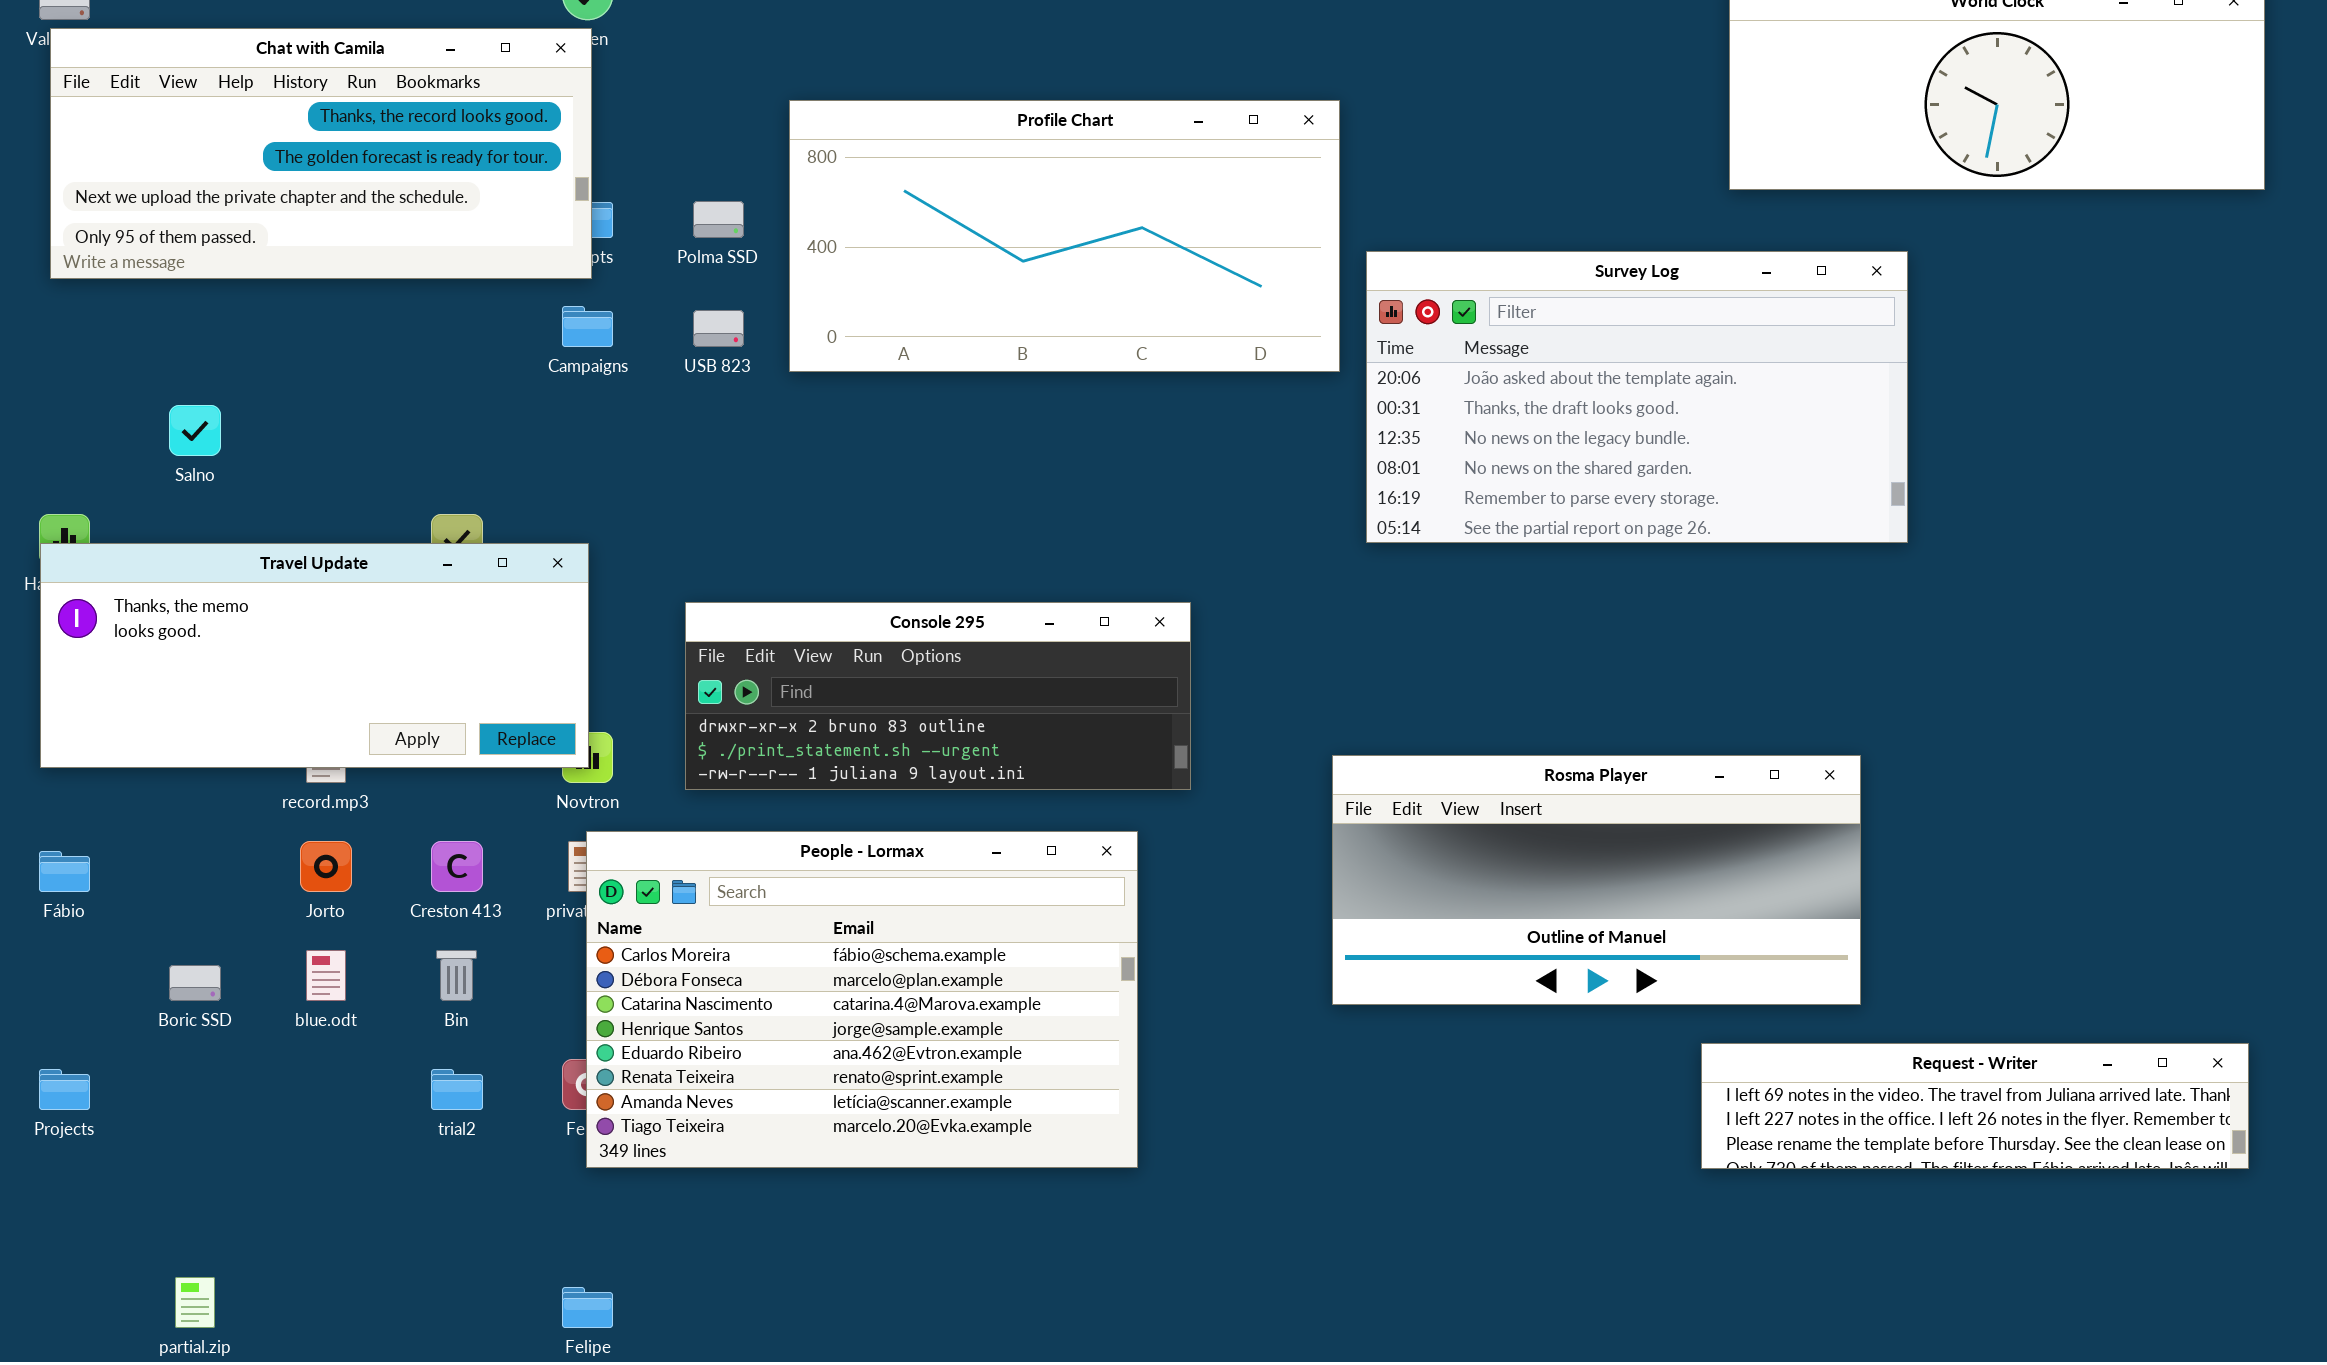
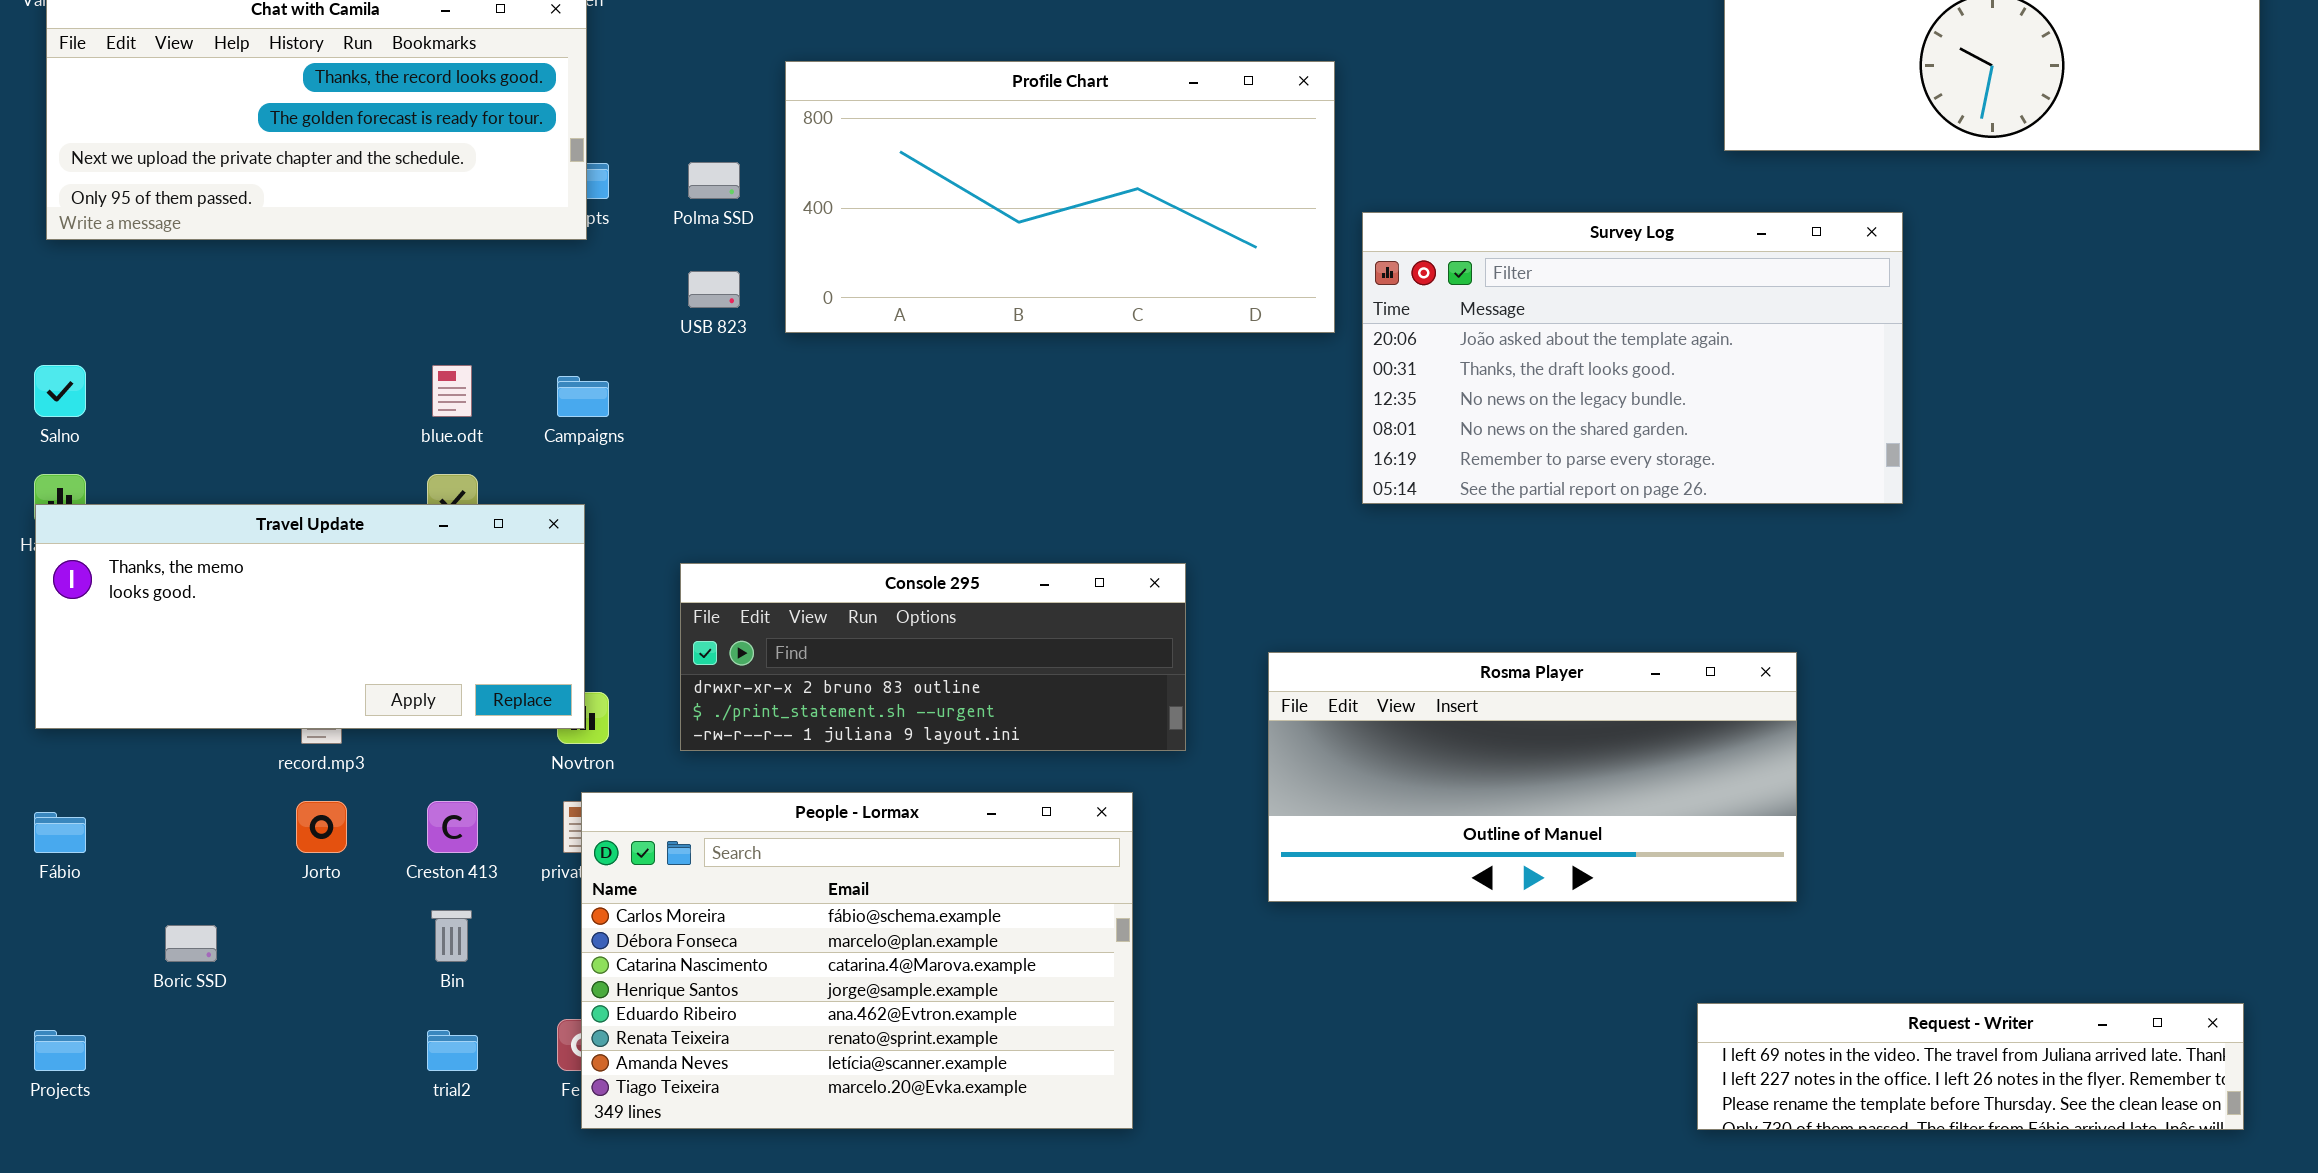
Campaigns: [562,306,613,347] -> [557,376,609,417], moved
Salno: [169,405,221,456] -> [34,365,86,417], moved
Rosma Player: [1332,755,1861,1005] -> [1268,652,1797,902], moved
blue.odt: [306,950,346,1001] -> [432,365,472,417], moved

